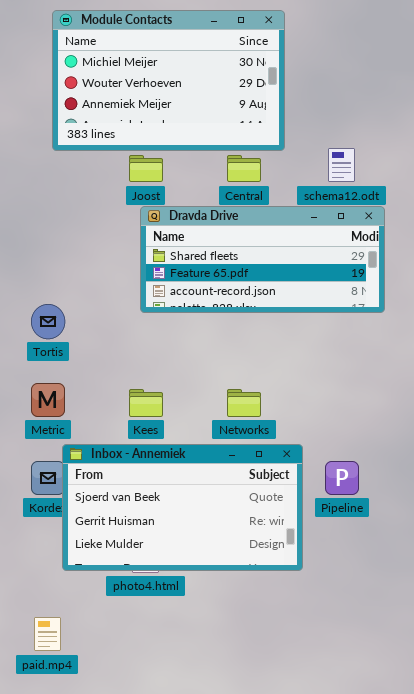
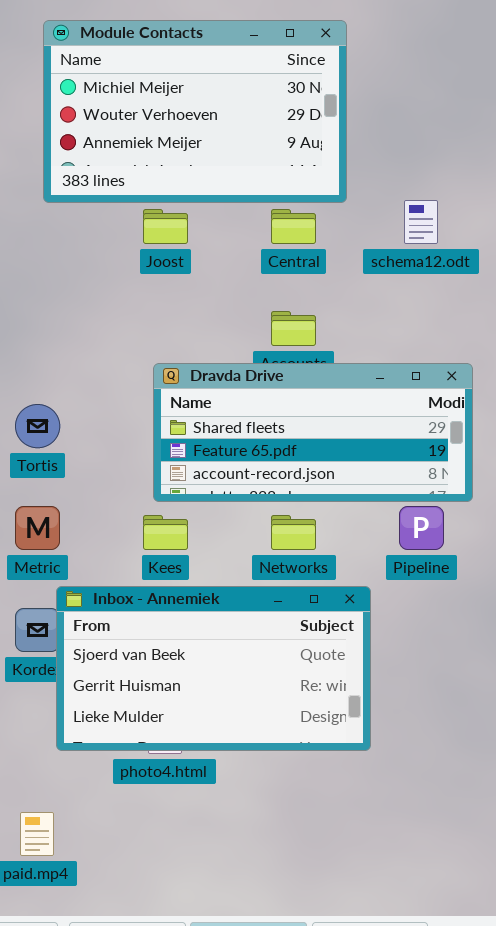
Dravda Drive: [140,206,385,313] -> [153,363,473,502], moved
Pipeline: [325,461,359,495] -> [399,506,444,550], moved

